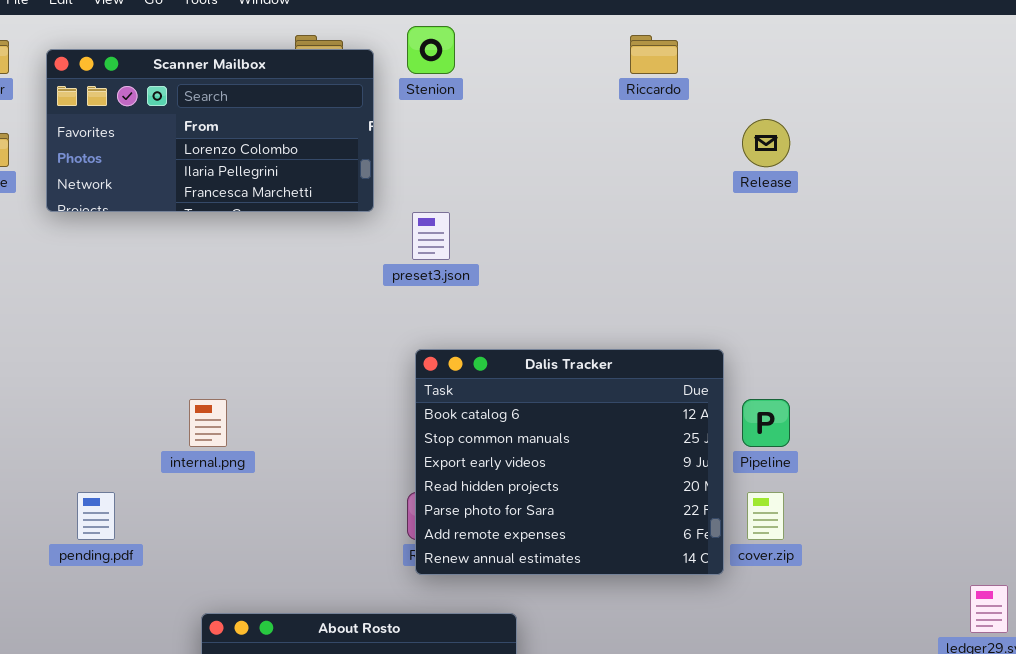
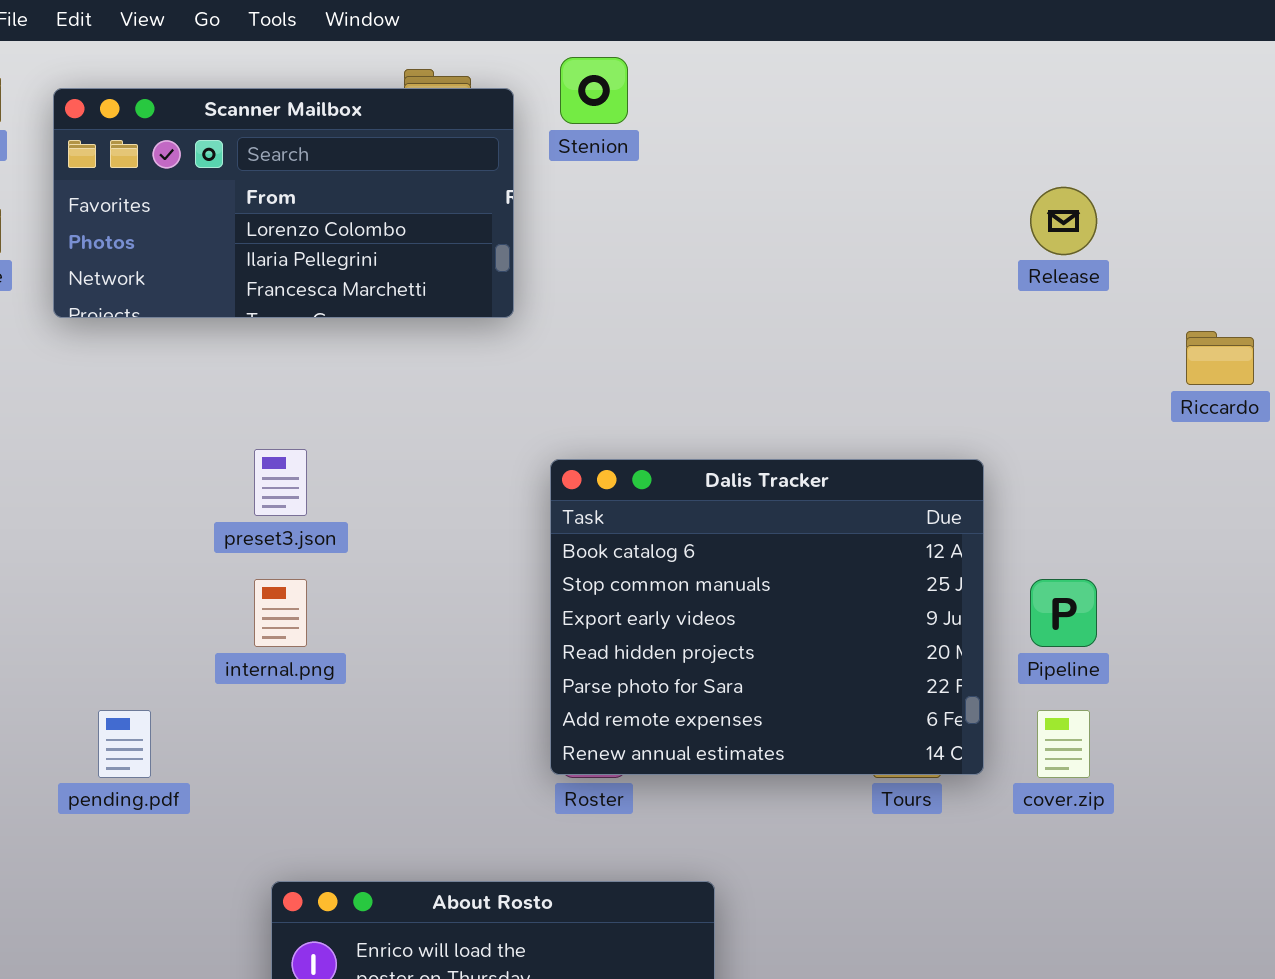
Riccardo: [630,35,678,74] -> [1186,331,1254,385], moved
preset3.json: [412,212,450,260] -> [254,449,307,516], moved
Dalis Tracker: [415,349,724,575] -> [550,459,984,775], moved

